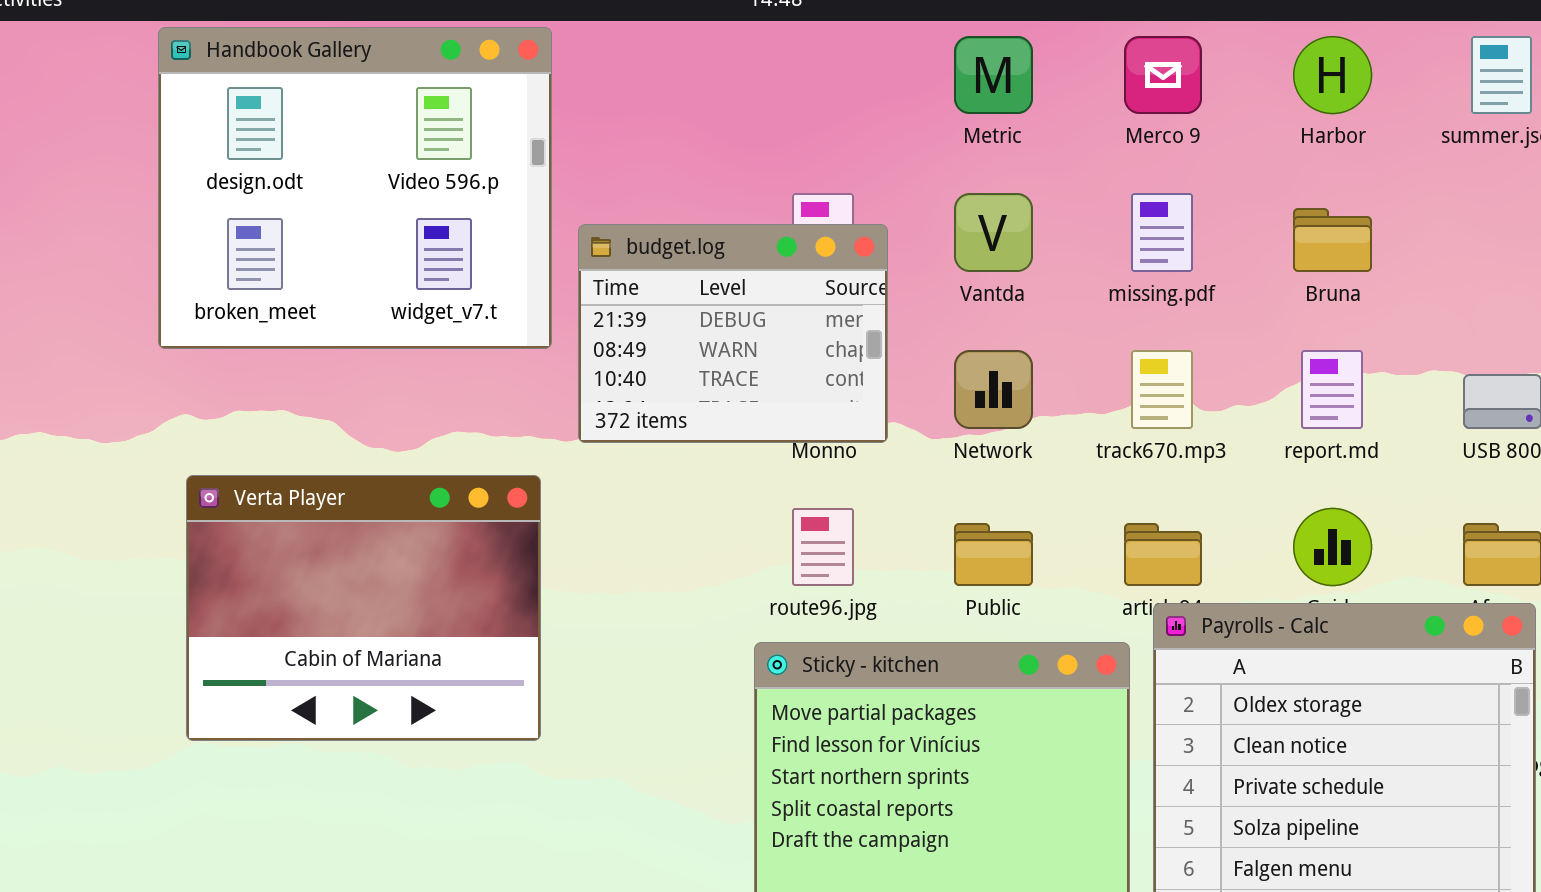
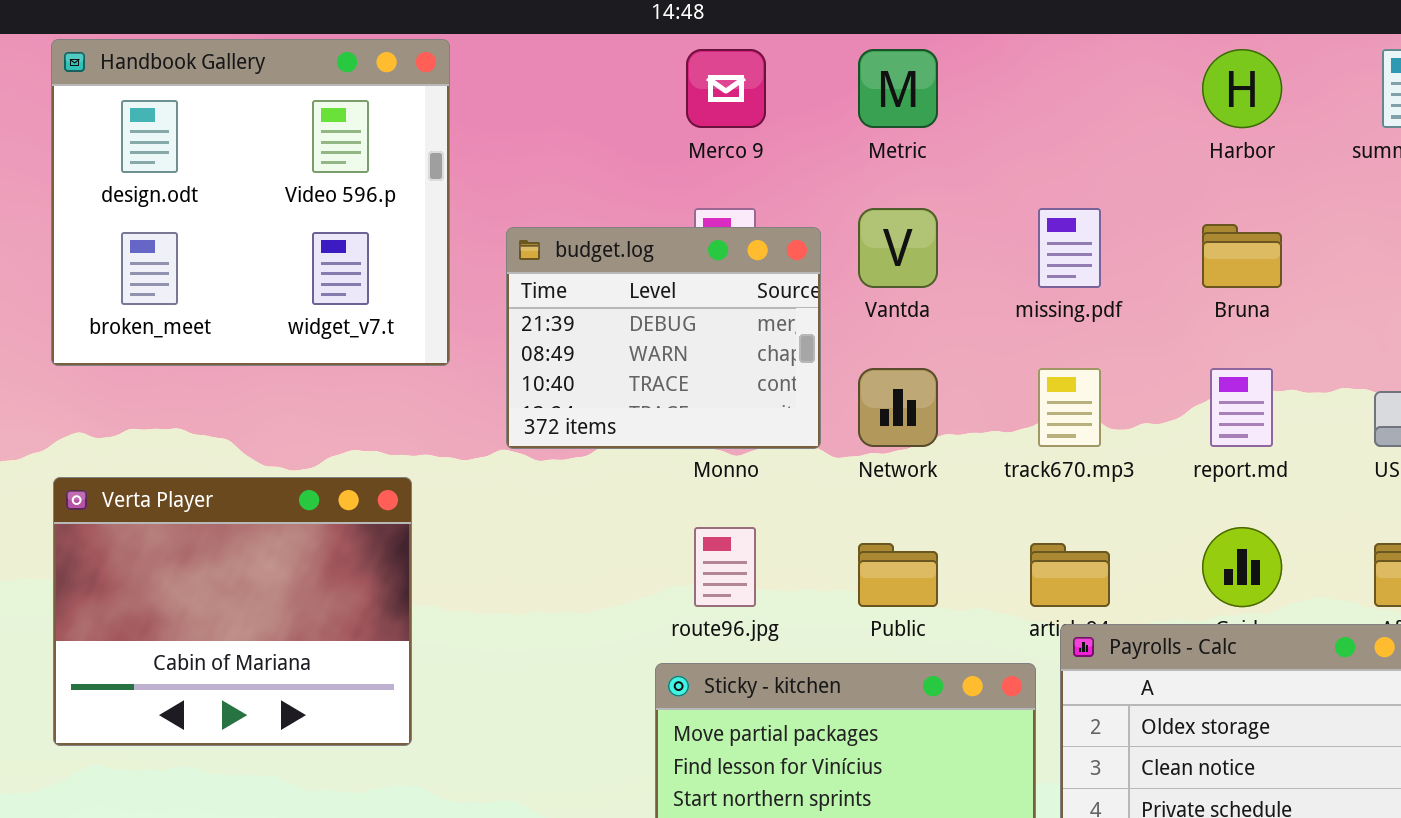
Merco 9: [1124,36,1202,114] -> [686,49,766,128], moved
budget.log: [578,224,888,443] -> [506,227,821,449], moved
Verta Player: [186,475,541,741] -> [53,477,412,746], moved

